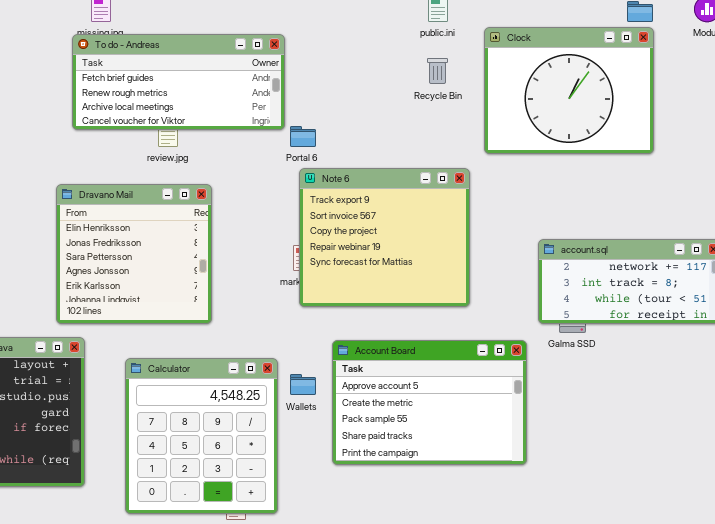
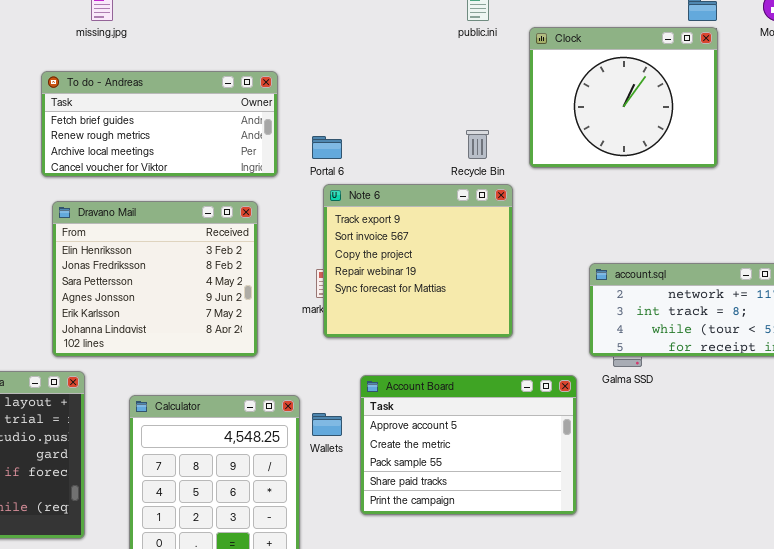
To do - Andreas: [72,34,285,130] -> [41,71,278,177], moved
Recycle Bin: [427,58,448,84] -> [466,130,489,159], moved
Dravano Mail: [56,184,212,324] -> [52,201,258,357], resized

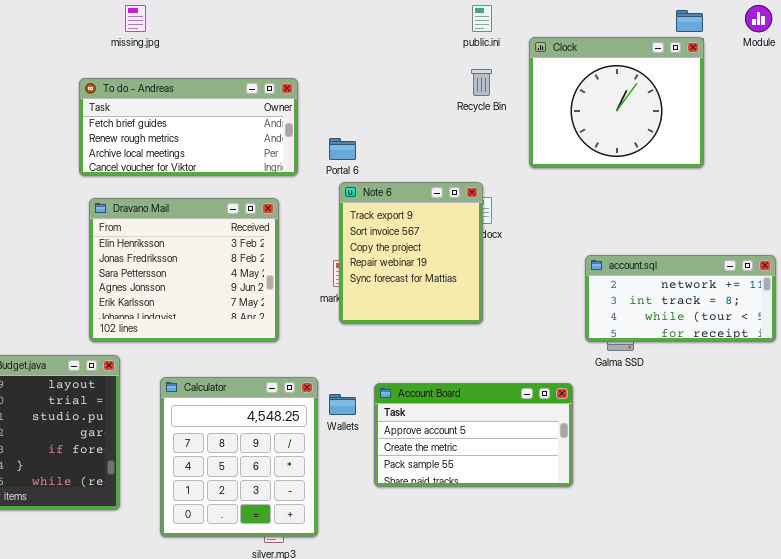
Recycle Bin: [466,130,489,159] -> [471,69,492,96], moved
Note 6: [323,184,513,338] -> [339,182,483,324], resized
Account Board: [360,375,577,515] -> [374,383,573,487], resized

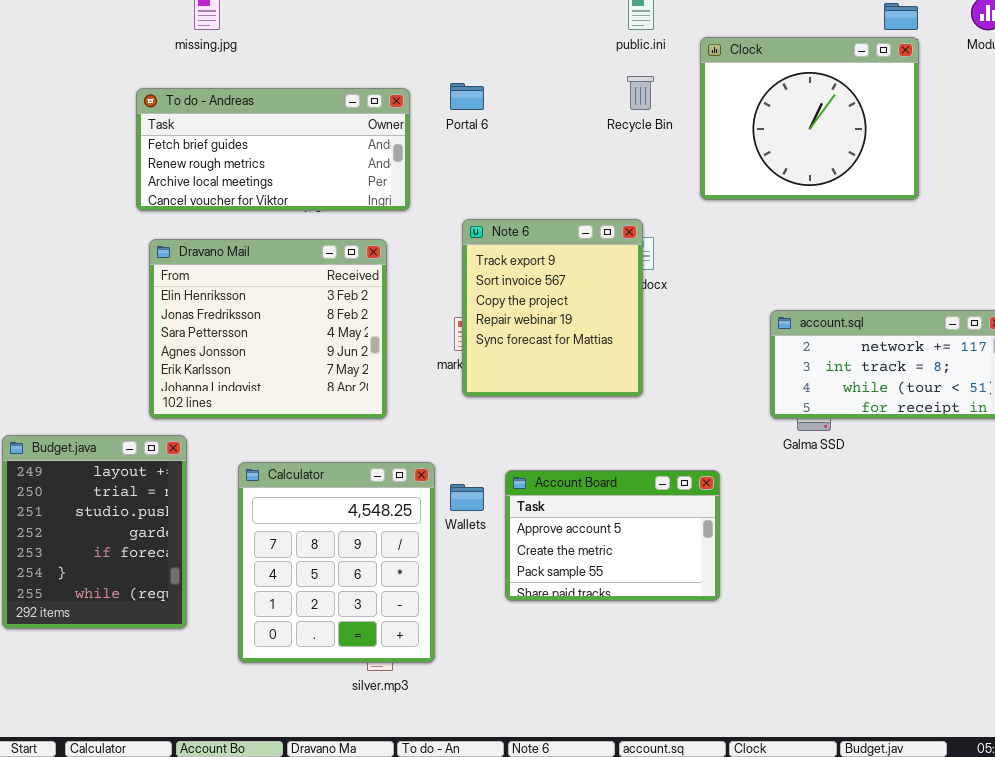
Portal 6: [329,138,356,160] -> [450,83,484,110], moved
Account Board: [374,383,573,487] -> [505,470,720,601], resized

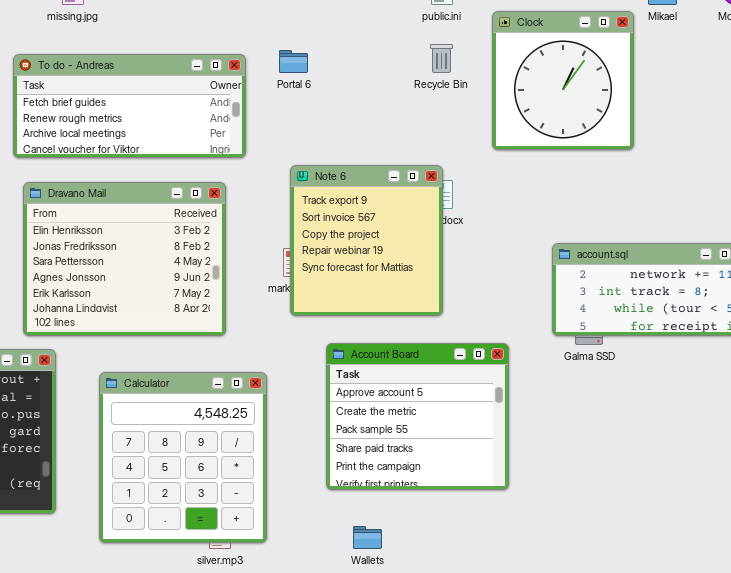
Clock: [700,37,919,200] -> [492,11,634,150], resized
Account Board: [505,470,720,601] -> [326,343,509,490], resized
Wallets: [450,484,484,511] -> [353,526,382,549], moved

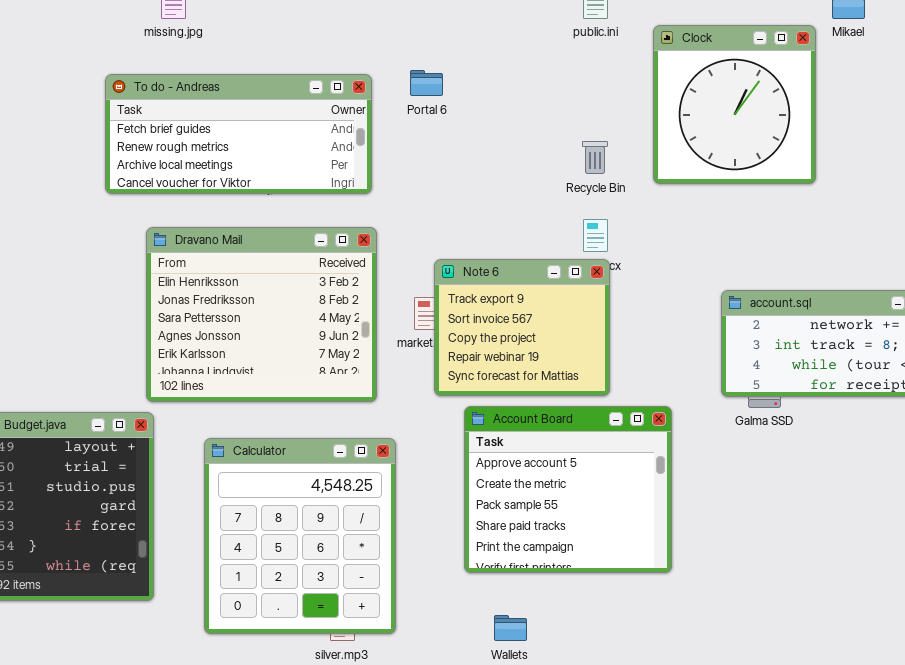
Recycle Bin: [430,44,453,73] -> [582,141,608,174], moved
Note 6: [290,165,443,316] -> [434,259,610,396], moved, resized
Dravano Mail: [23,182,226,336] -> [146,227,377,402], moved

